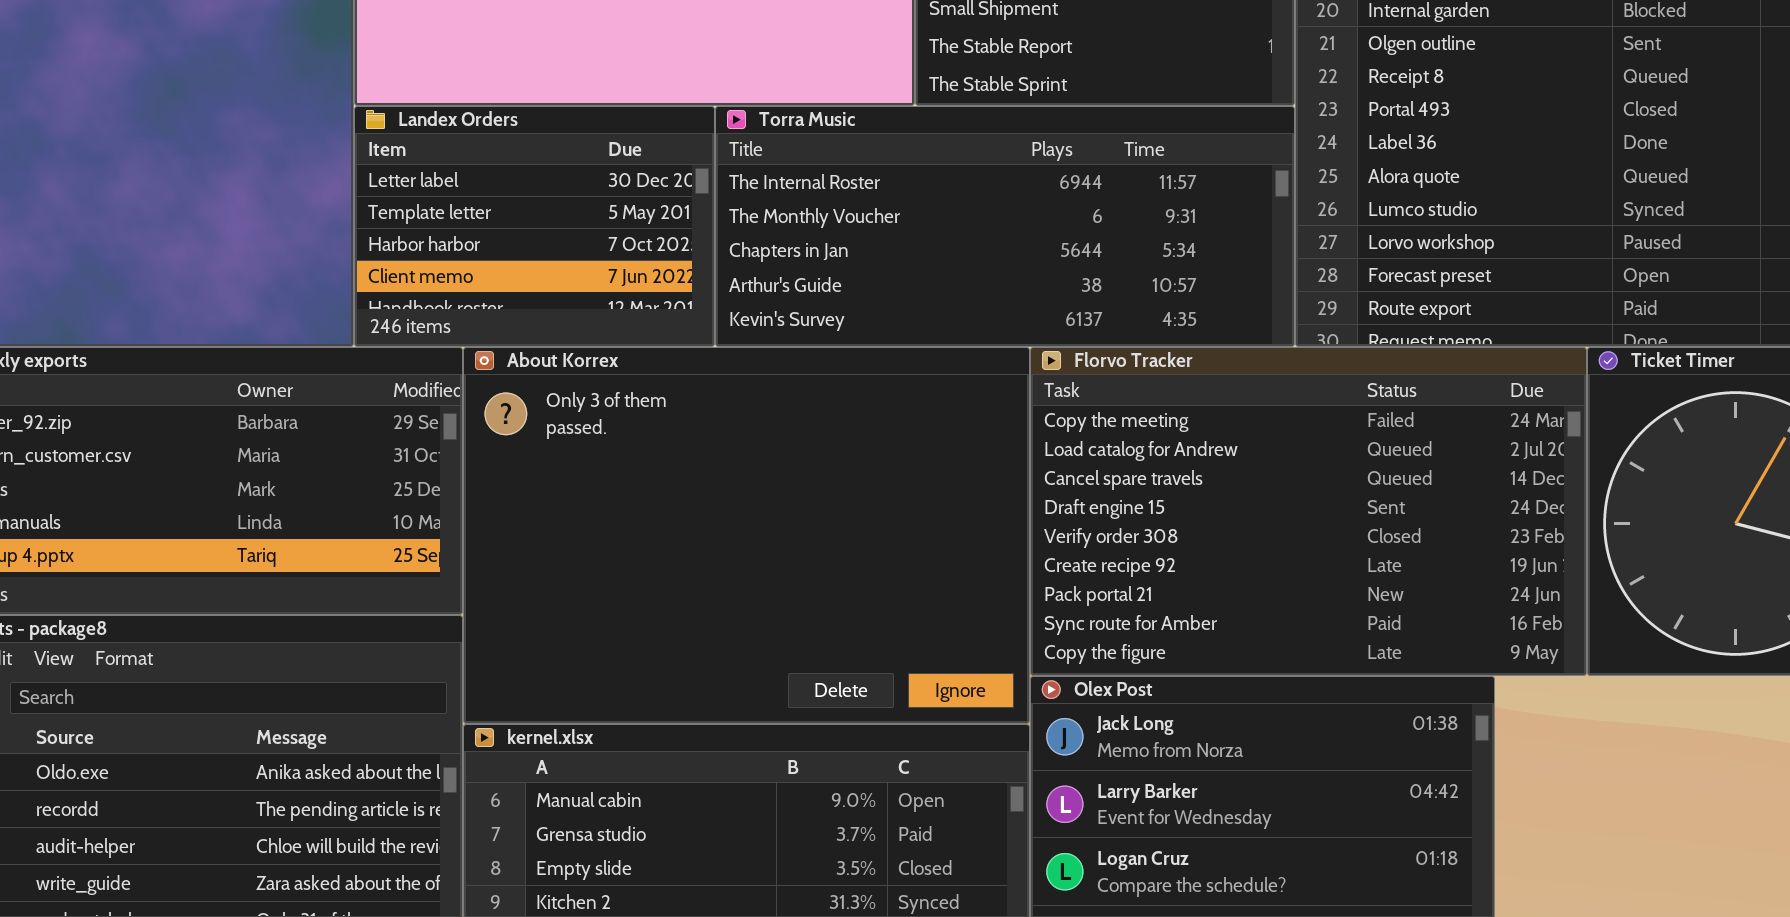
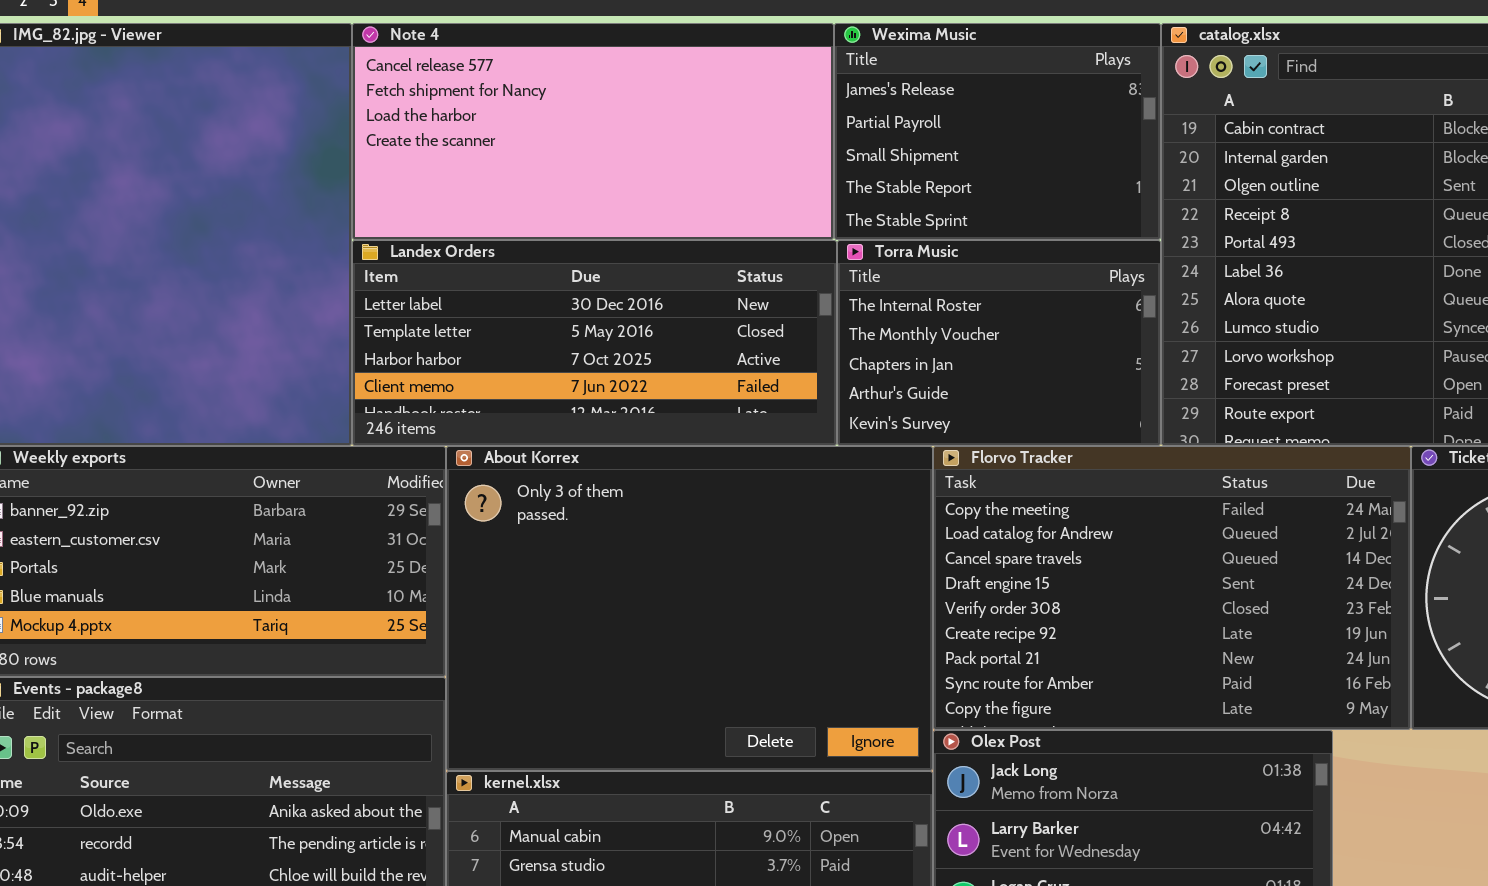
Landex Orders: [354,106,715,347] -> [352,240,837,446], resized
Torra Music: [715,106,1295,347] -> [837,240,1161,446], resized

